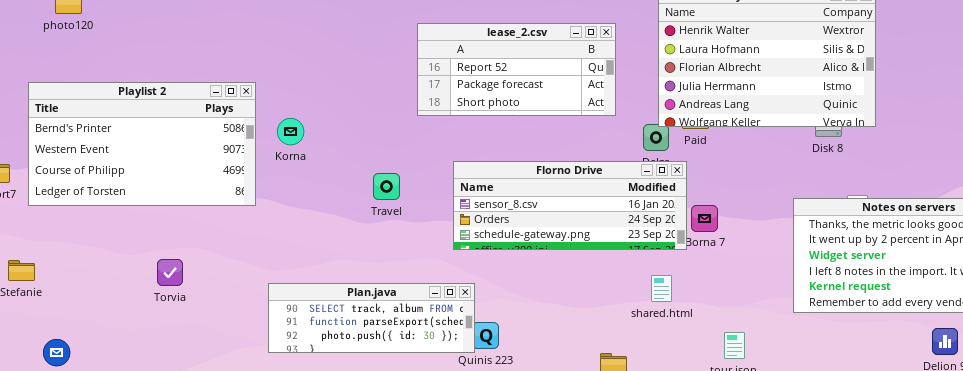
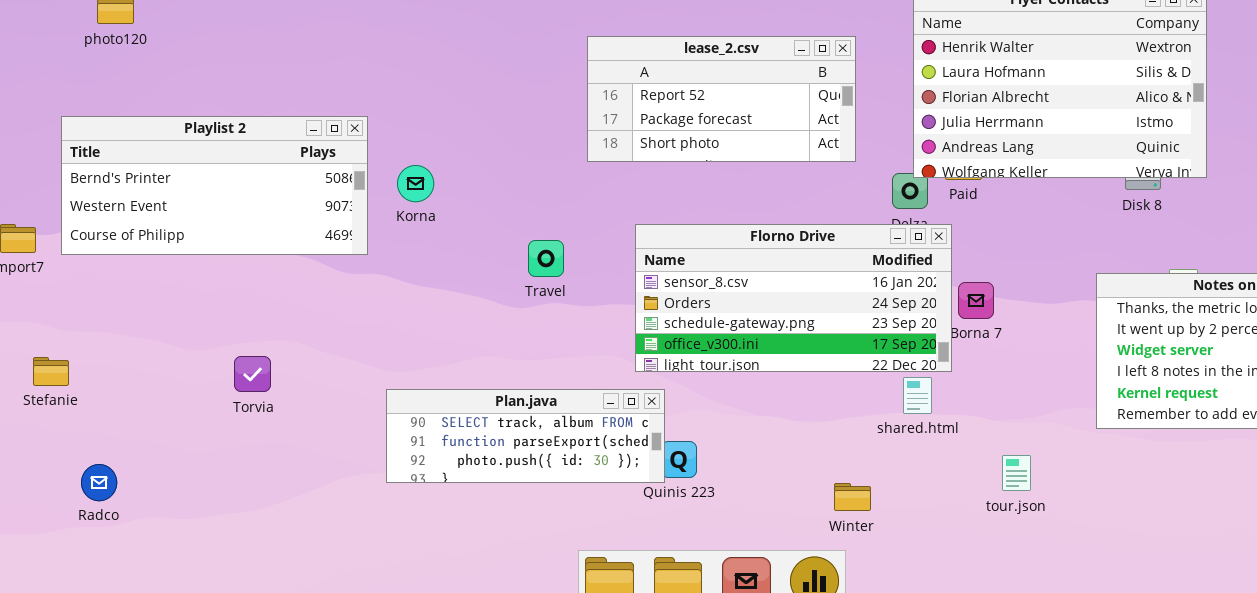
Playlist 2: [28,82,256,206] -> [61,116,368,255], resized
Florno Drive: [453,161,687,250] -> [635,224,952,372], resized

